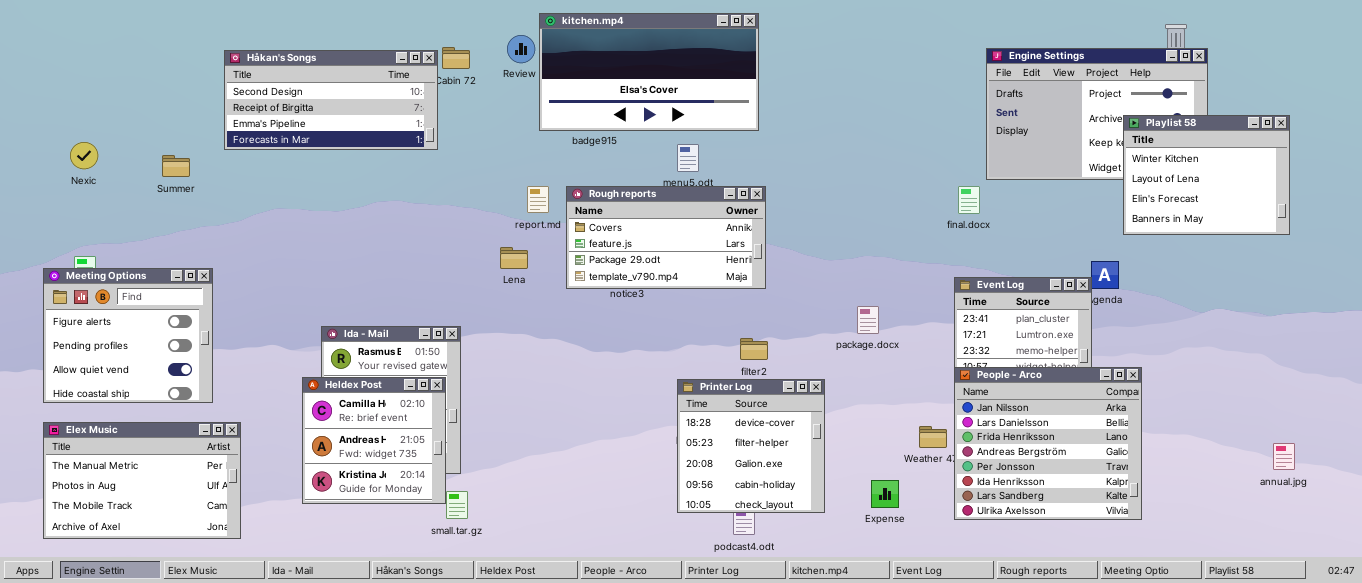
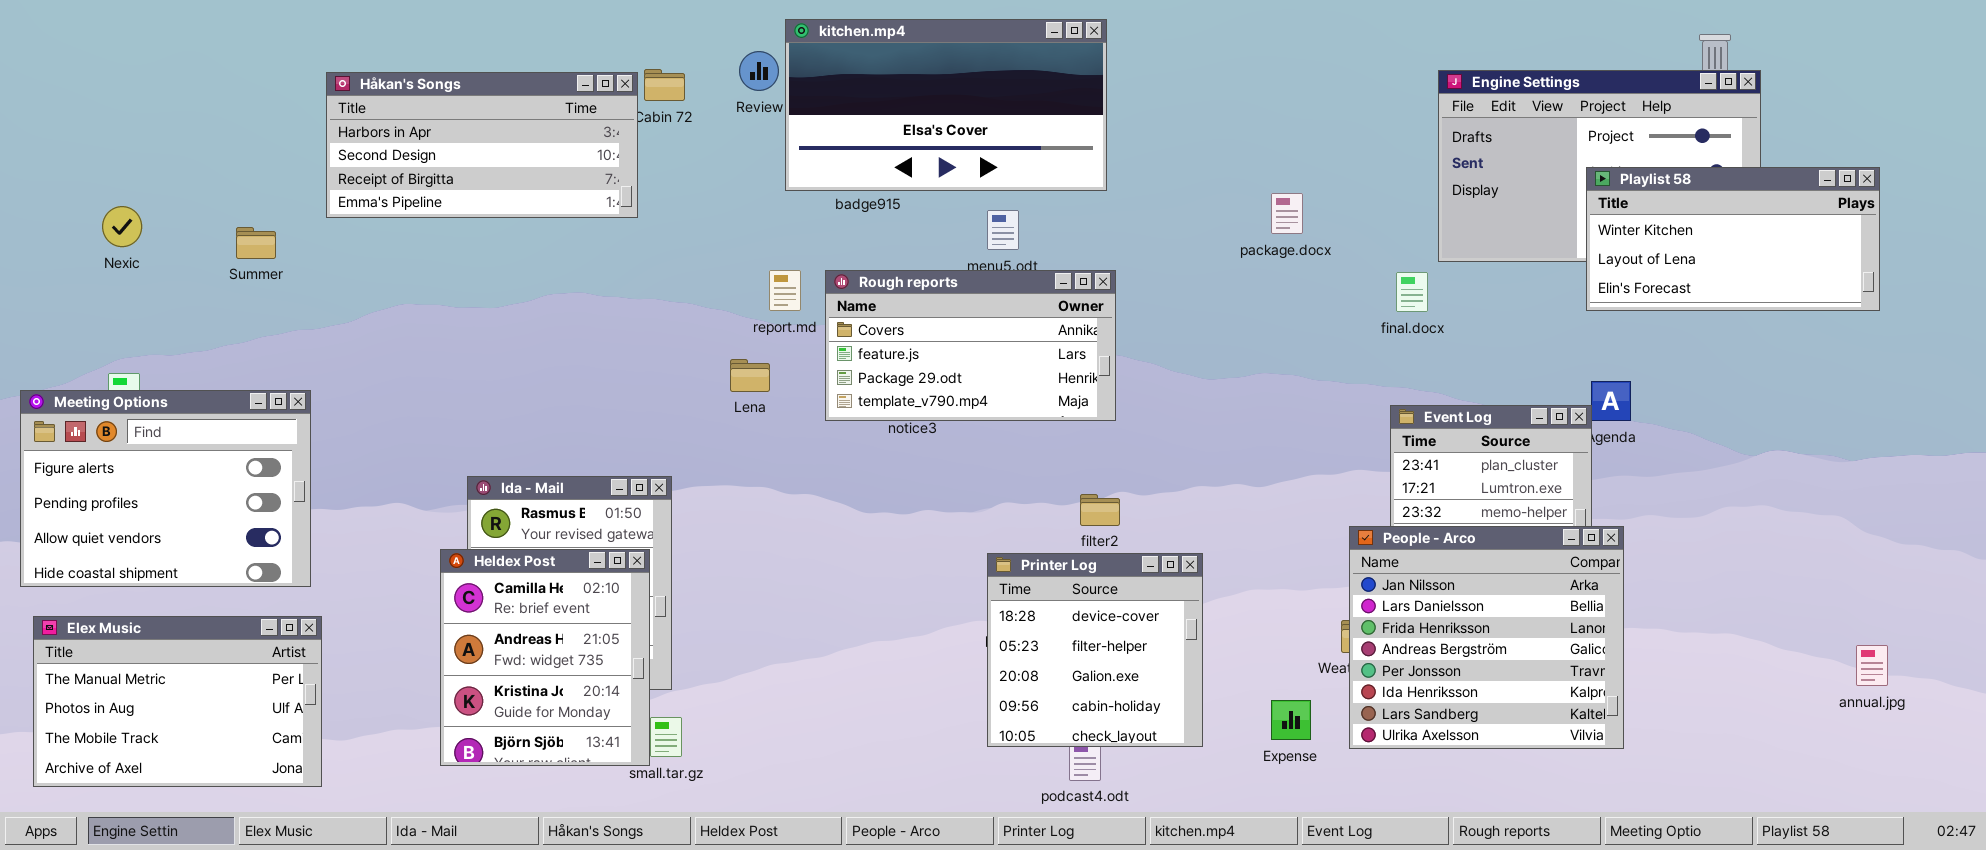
Håkan's Songs: [224,50,438,150] -> [326,72,638,218], scrolled up 1 row
Playlist 58: [1123,115,1290,235] -> [1586,167,1880,311], resized
Meeting Options: [43,268,213,403] -> [20,390,311,587], resized
package.docx: [857,306,879,334] -> [1271,193,1303,234], moved
People - Arco: [954,367,1142,520] -> [1349,526,1624,749], moved
Heldex Post: [302,377,446,504] -> [440,549,650,766], resized
Elex Music: [43,422,241,539] -> [33,616,322,787], moved

